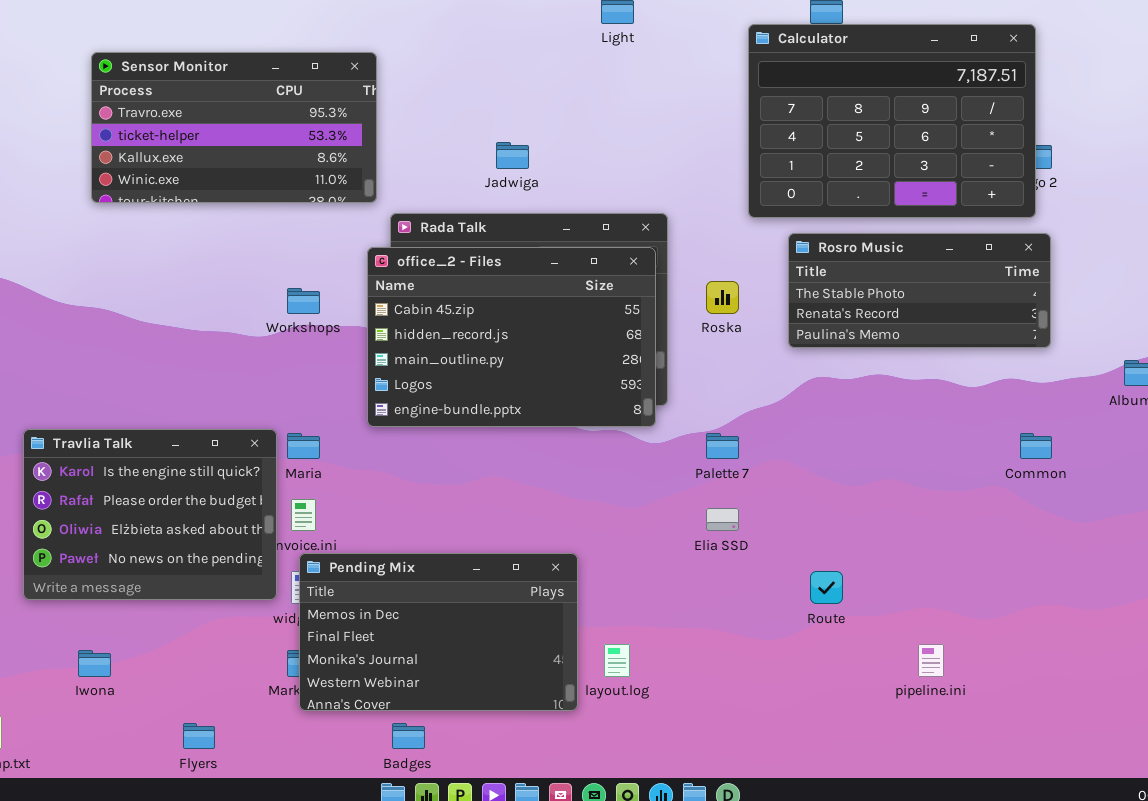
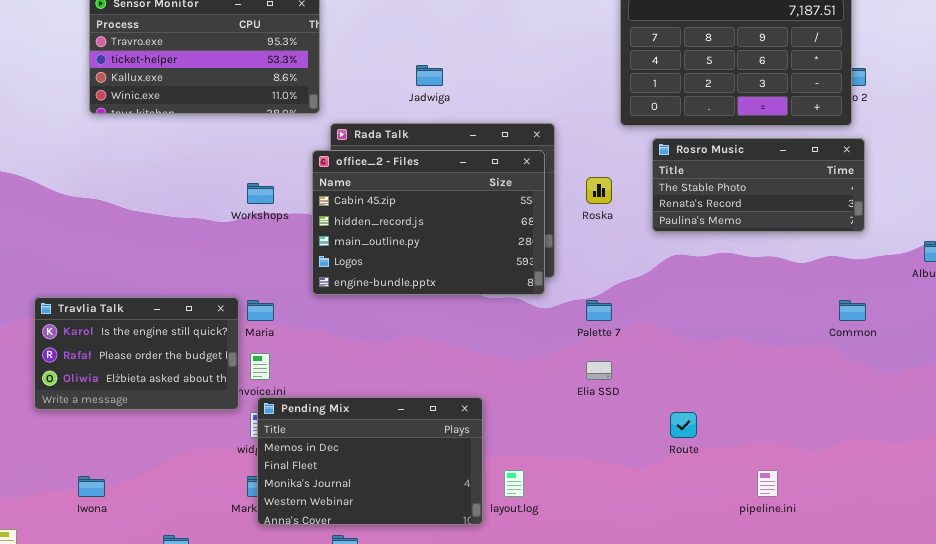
Travlia Talk: [23,429,277,600] -> [34,297,239,410], resized

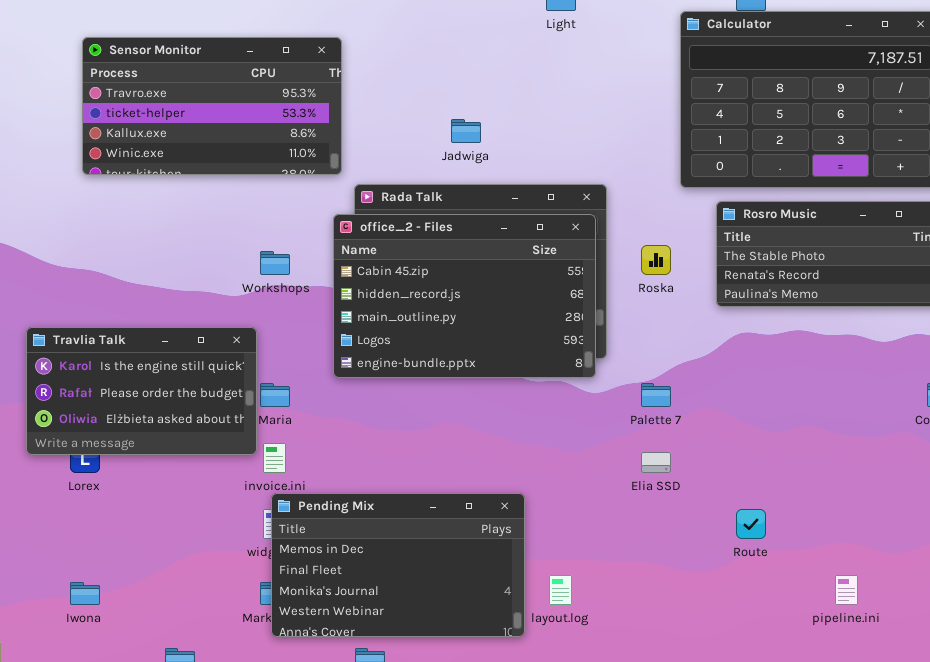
Travlia Talk: [34,297,239,410] -> [26,327,257,455], moved

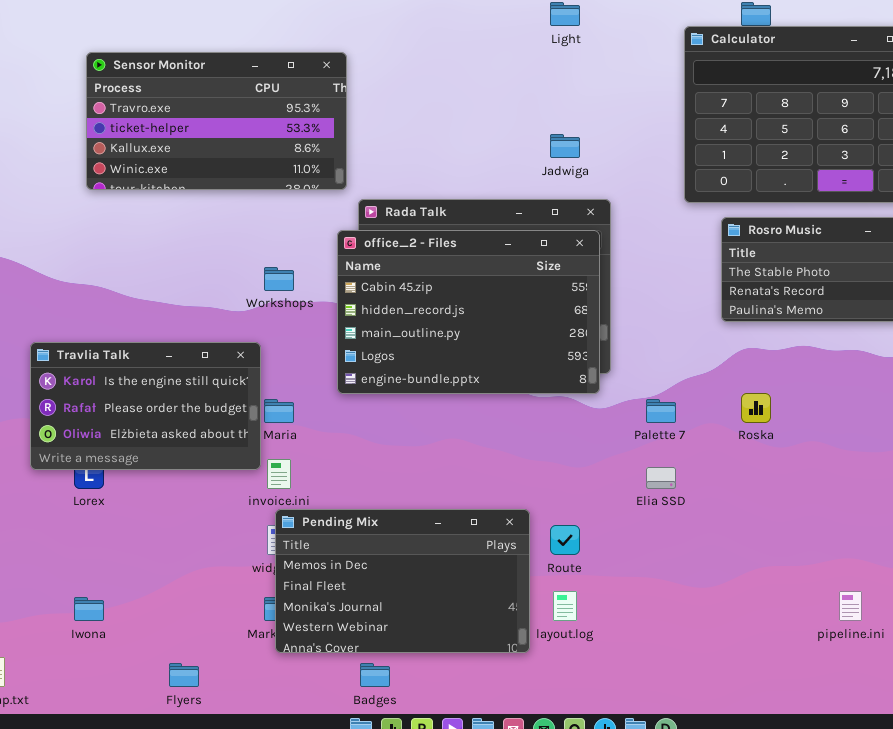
Jadwiga: [451,119,481,143] -> [550,134,580,158], moved
Roska: [641,245,671,275] -> [741,393,771,423], moved
Route: [736,509,766,539] -> [550,525,580,555], moved

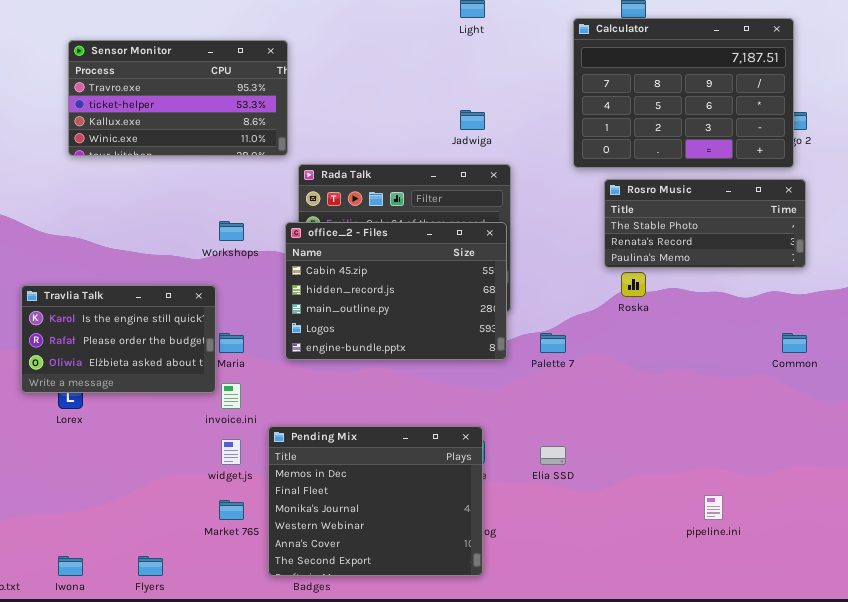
office_2 - Files: [337,230,600,394] -> [285,222,507,360], moved
Roska: [741,393,771,423] -> [621,272,646,297], moved
Elia SSD: [646,467,676,489] -> [540,446,566,465], moved
Pending Mix: [275,509,530,653] -> [268,426,483,576], moved, resized
Iwona: [74,597,104,621] -> [58,556,83,576], moved

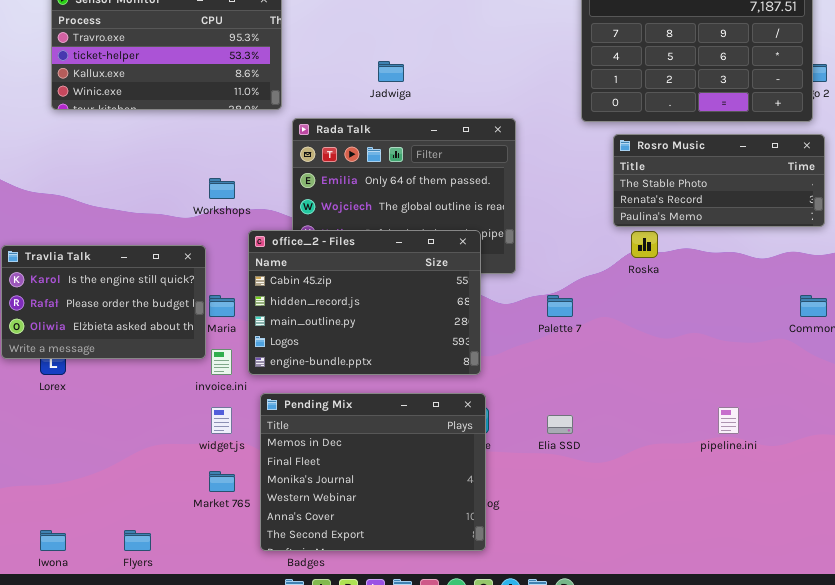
Jadwiga: [460,110,485,130] -> [378,61,404,82], moved
office_2 - Files: [285,222,507,360] -> [248,230,481,375], moved
pipeline.ini: [704,495,723,520] -> [718,407,739,434], moved

